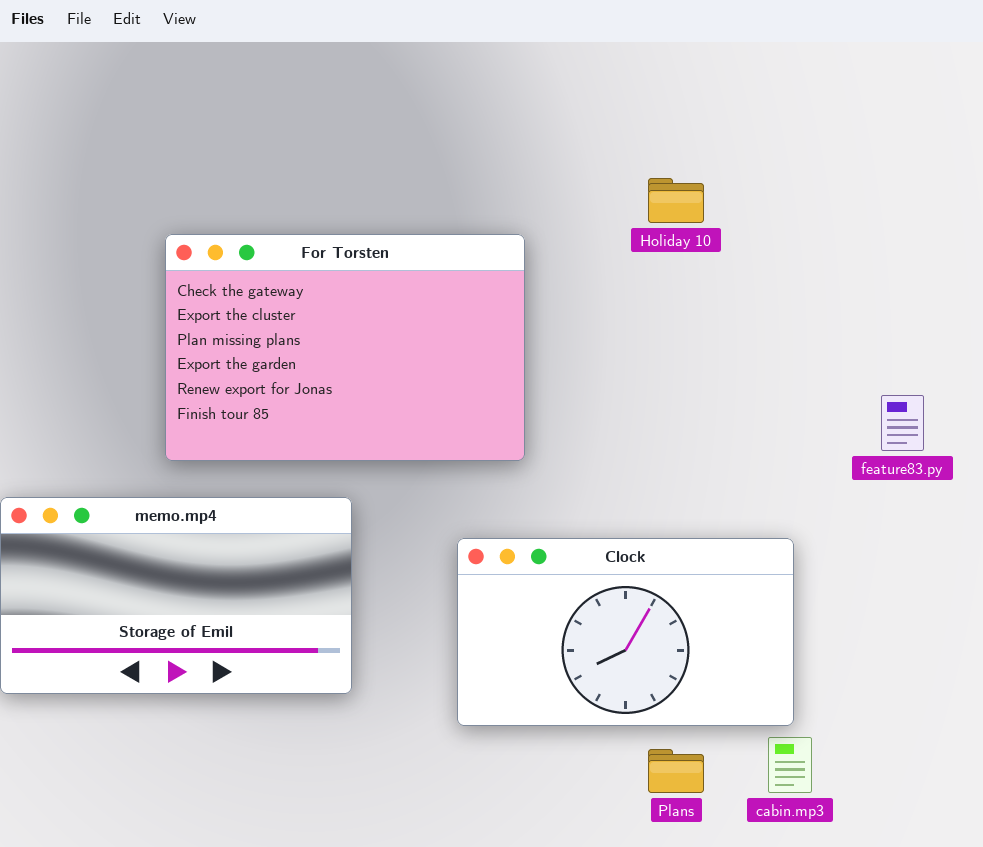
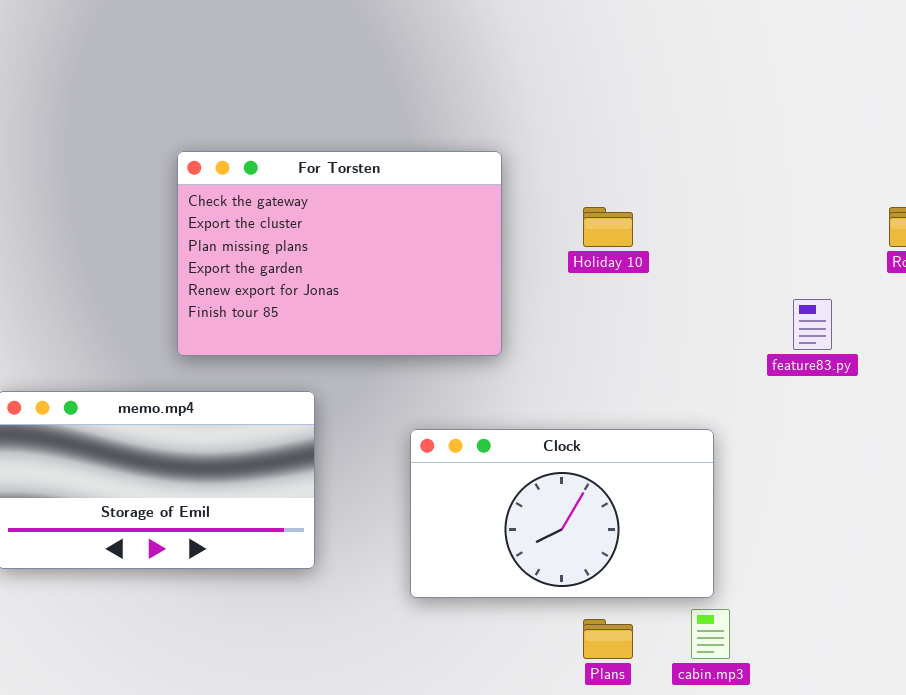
Holiday 10: [648,178,704,223] -> [583,207,633,247], moved
For Torsten: [165,234,525,461] -> [177,151,502,356], moved

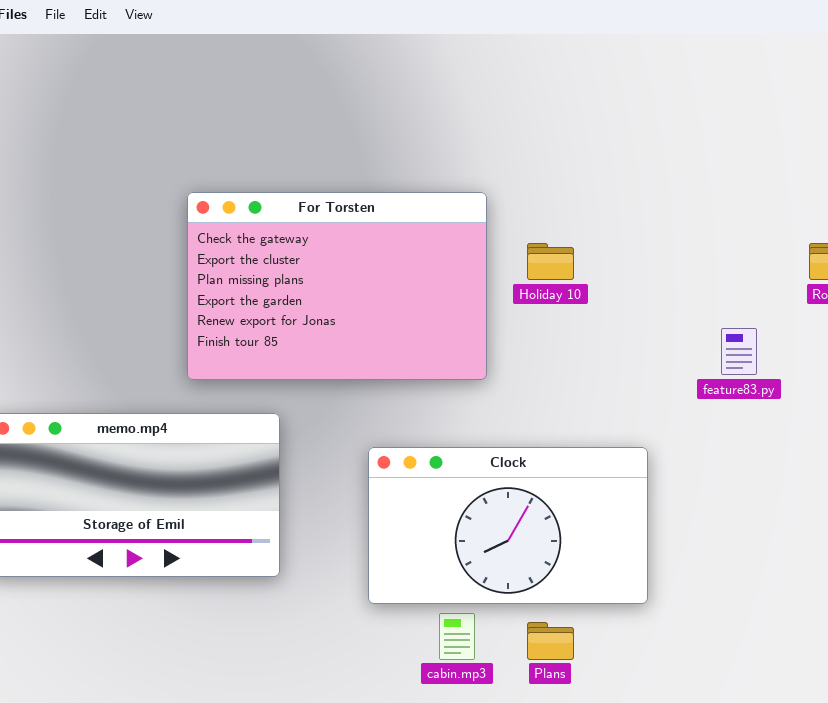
For Torsten: [177,151,502,356] -> [187,192,487,380], moved
cabin.mp3: [691,609,730,659] -> [439,613,475,660], moved

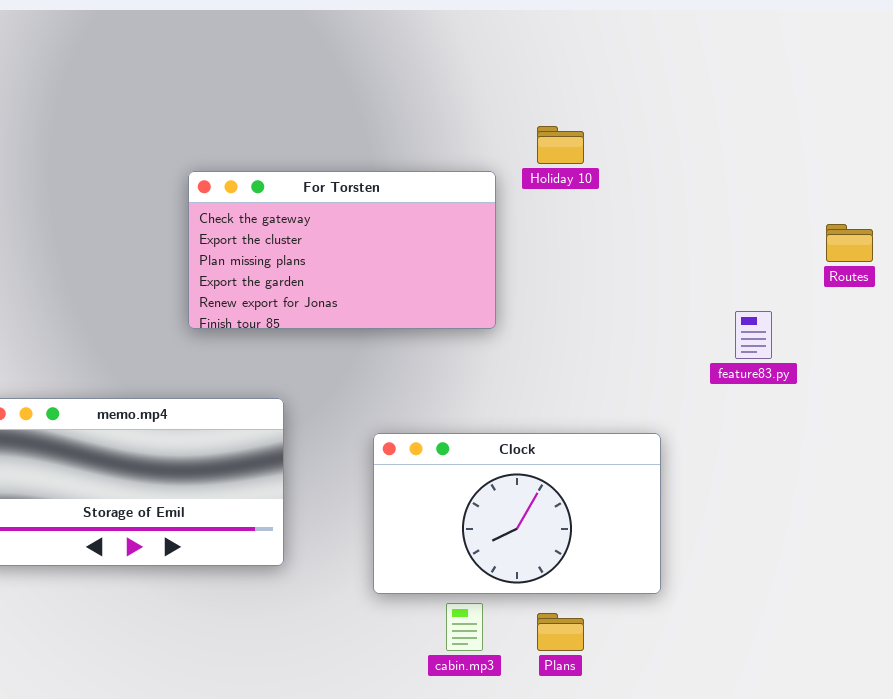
For Torsten: [187,192,487,380] -> [188,171,496,329], resized
Holiday 10: [527,243,574,280] -> [537,126,584,164], moved

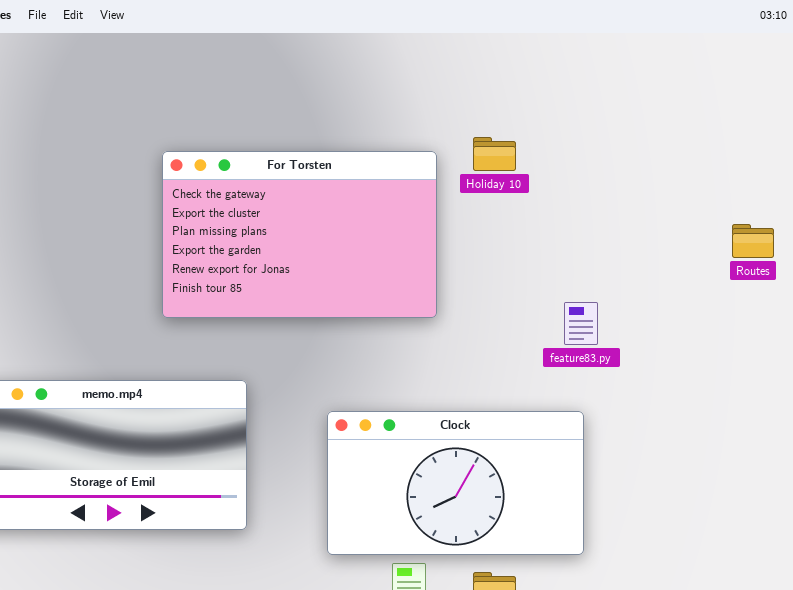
For Torsten: [188,171,496,329] -> [162,151,437,318], resized
feature83.py: [735,311,772,359] -> [564,302,598,345], moved

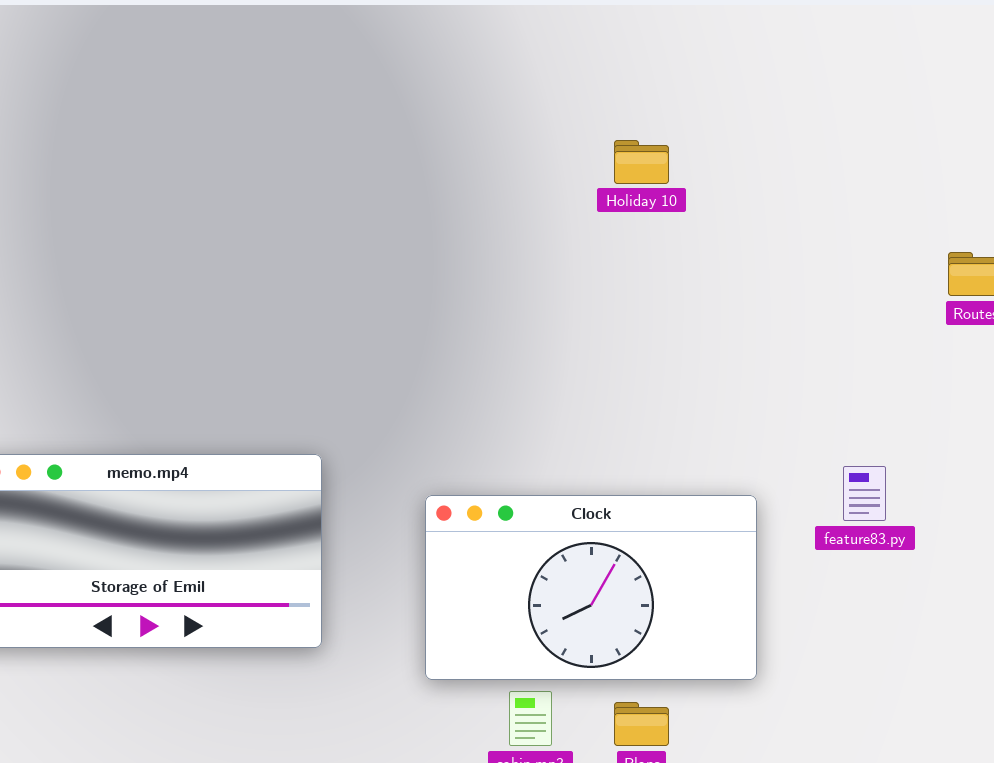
For Torsten: [162,151,437,318] -> none, closed
feature83.py: [564,302,598,345] -> [843,466,886,521], moved

